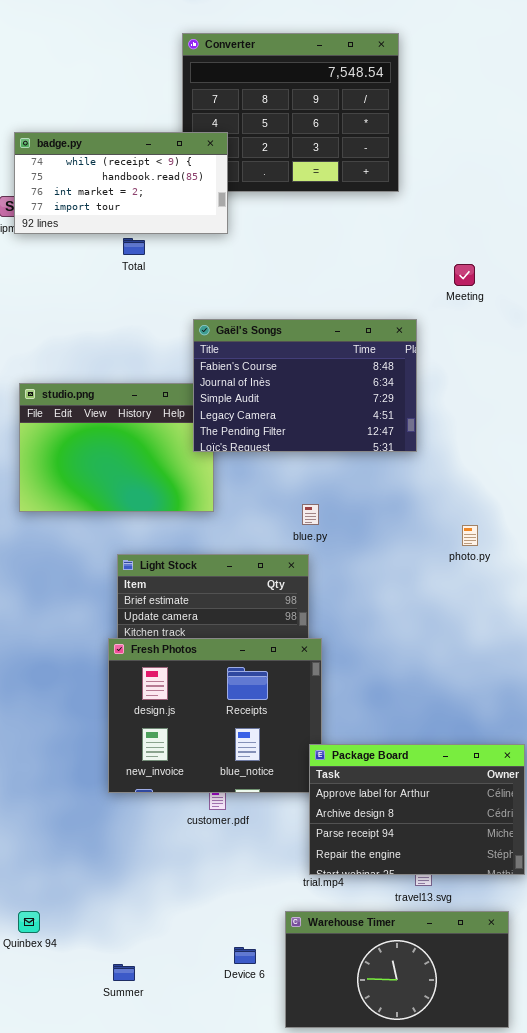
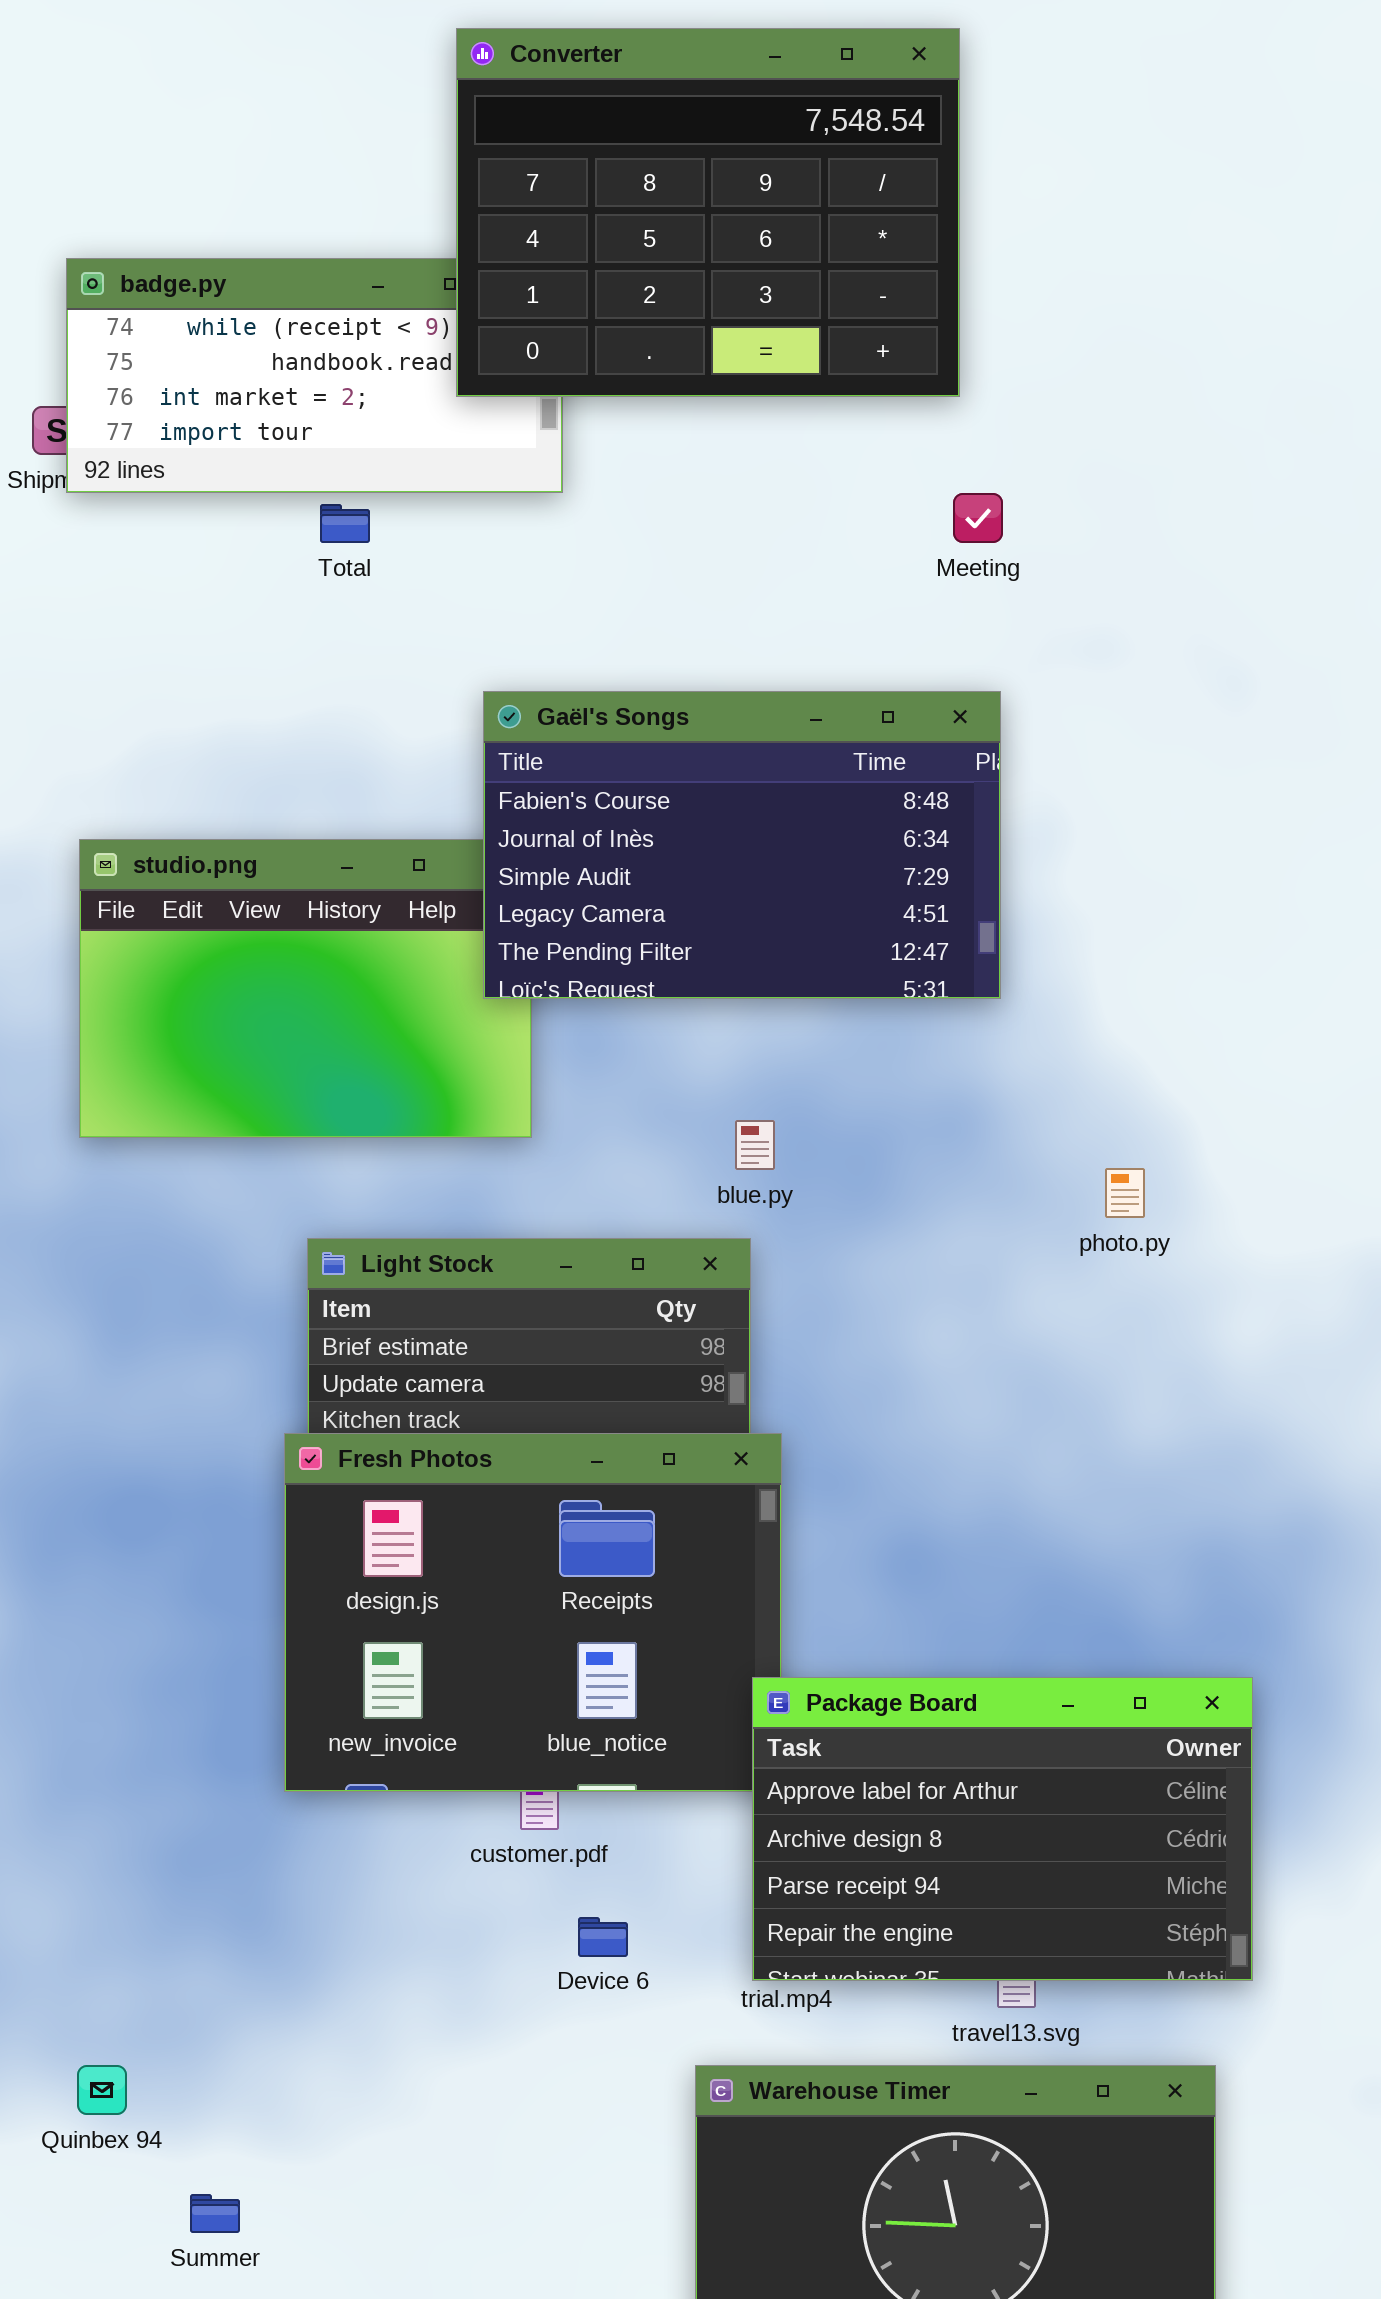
Converter: [182,33,399,192] -> [456,28,960,397], raised
Meeting: [454,264,475,286] -> [953,493,1003,543], moved
Device 6: [234,947,256,964] -> [578,1917,628,1957], moved
Summer: [113,964,135,981] -> [190,2194,240,2233], moved

